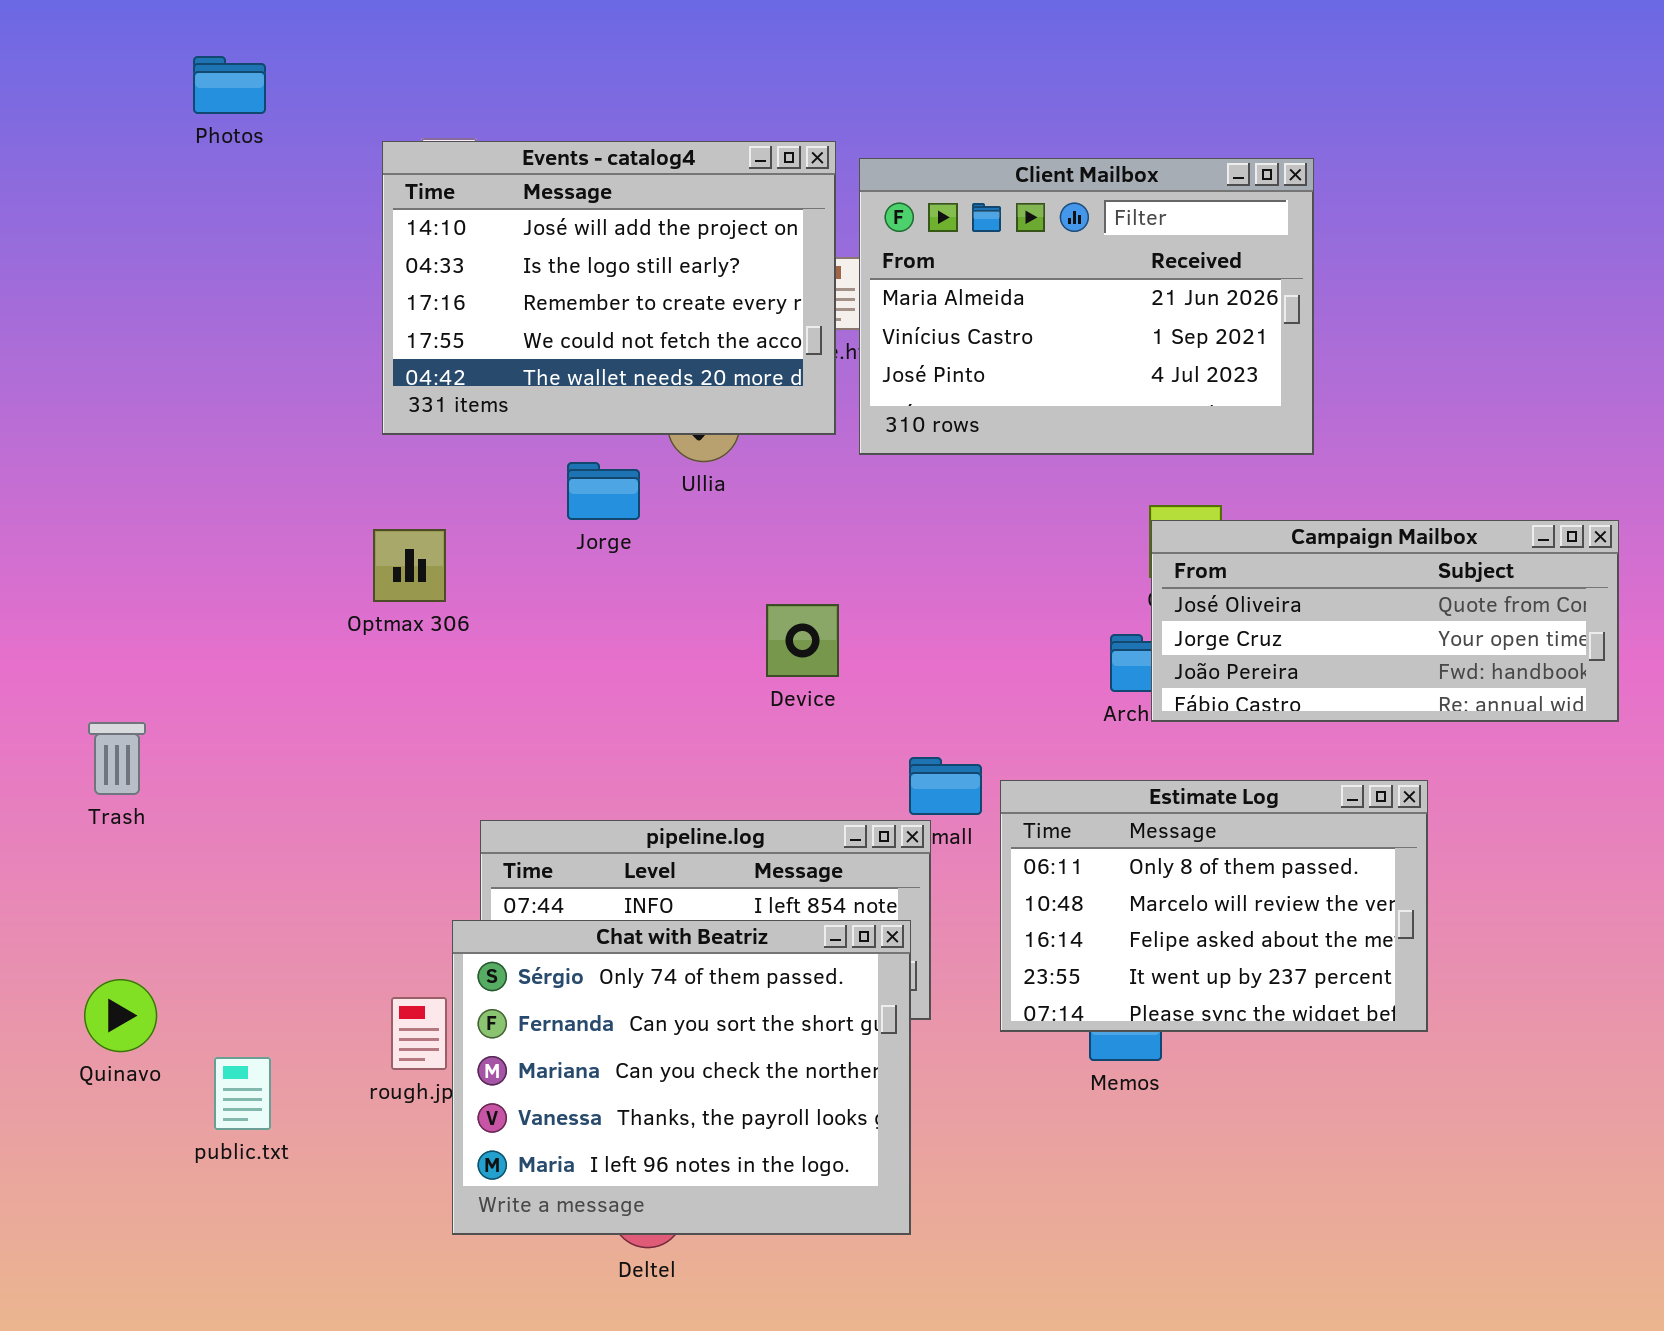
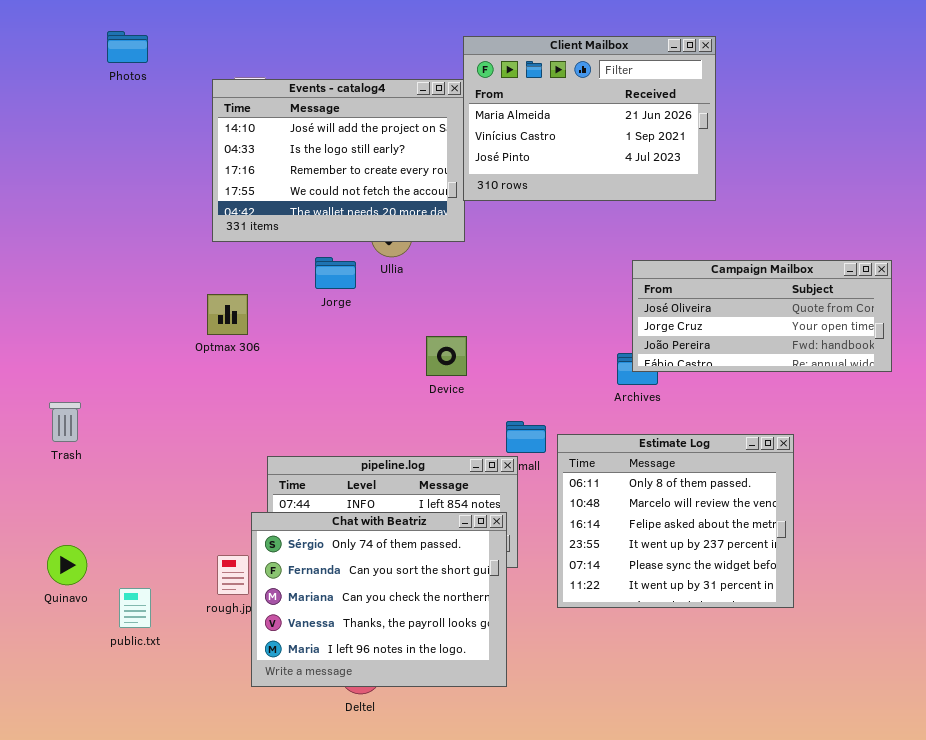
Client Mailbox: [859,158,1314,455] -> [463,36,716,201], moved
Campaign Mailbox: [1151,520,1619,722] -> [632,260,892,372], moved
Estimate Log: [1000,780,1428,1032] -> [557,434,794,608], resized

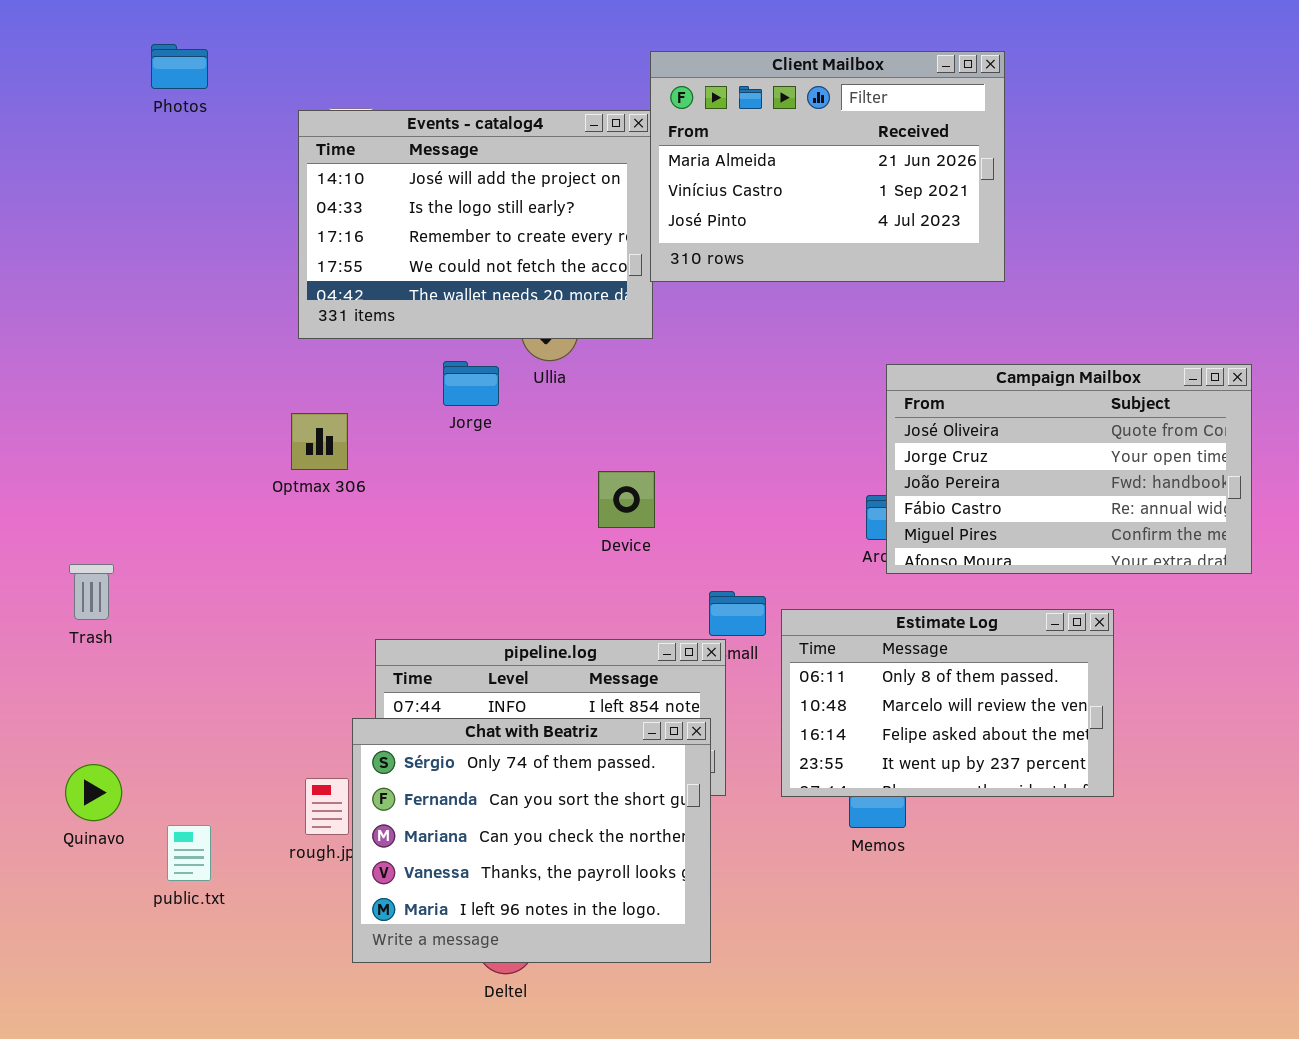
Campaign Mailbox: [632,260,892,372] -> [886,364,1252,574], resized
Estimate Log: [557,434,794,608] -> [781,609,1114,797], resized

